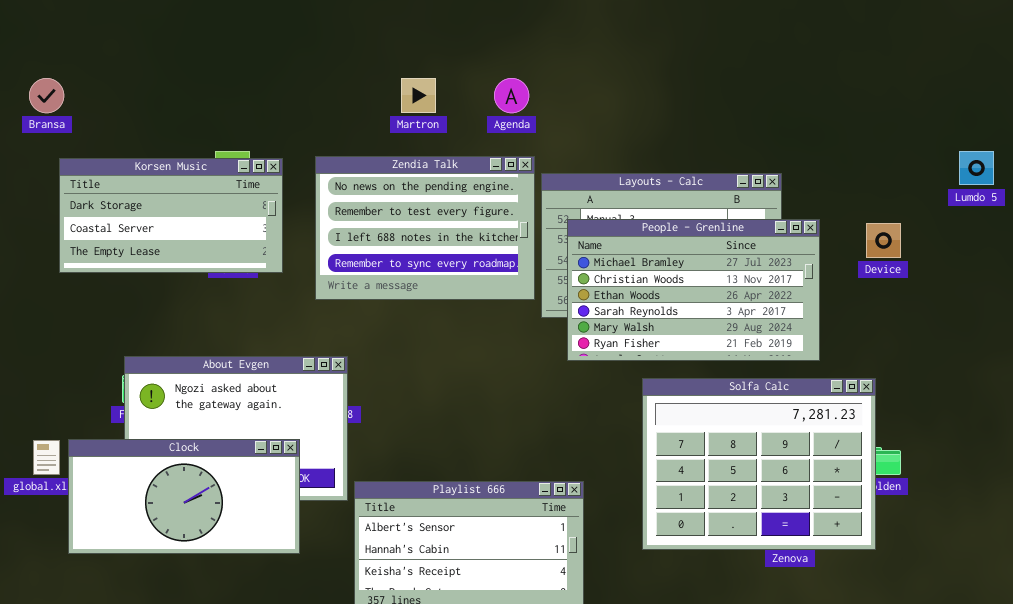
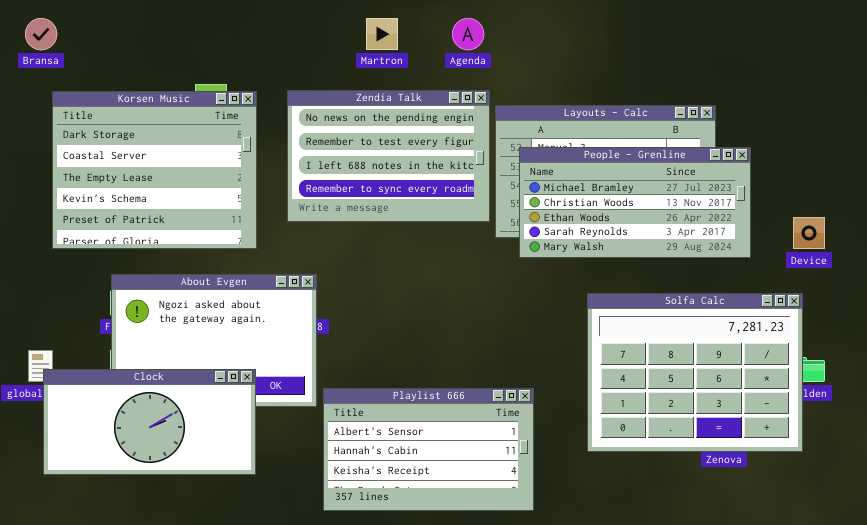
Korsen Music: [59,158,283,273] -> [52,91,257,249], resized
People - Grenline: [567,219,820,361] -> [519,147,751,258], resized
Device: [866,223,901,258] -> [793,217,825,249], moved
Clock: [68,439,300,554] -> [43,369,256,475], moved

